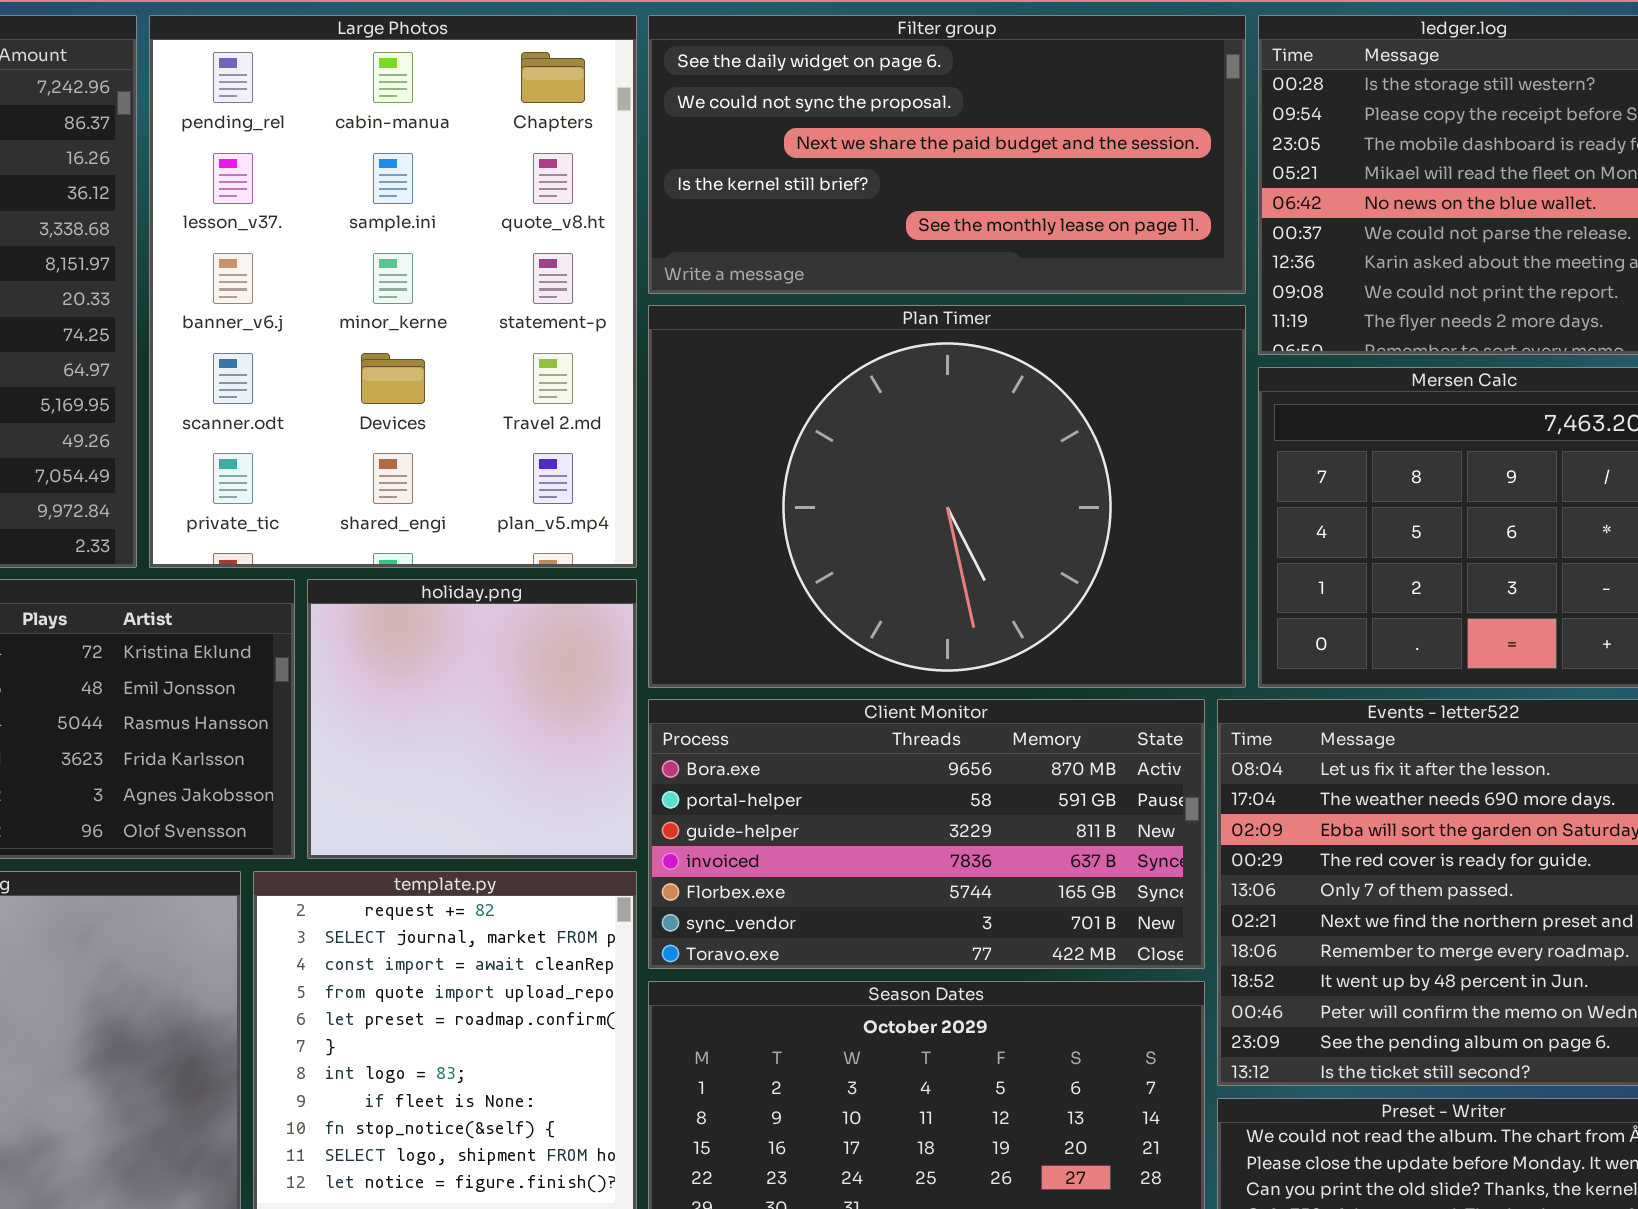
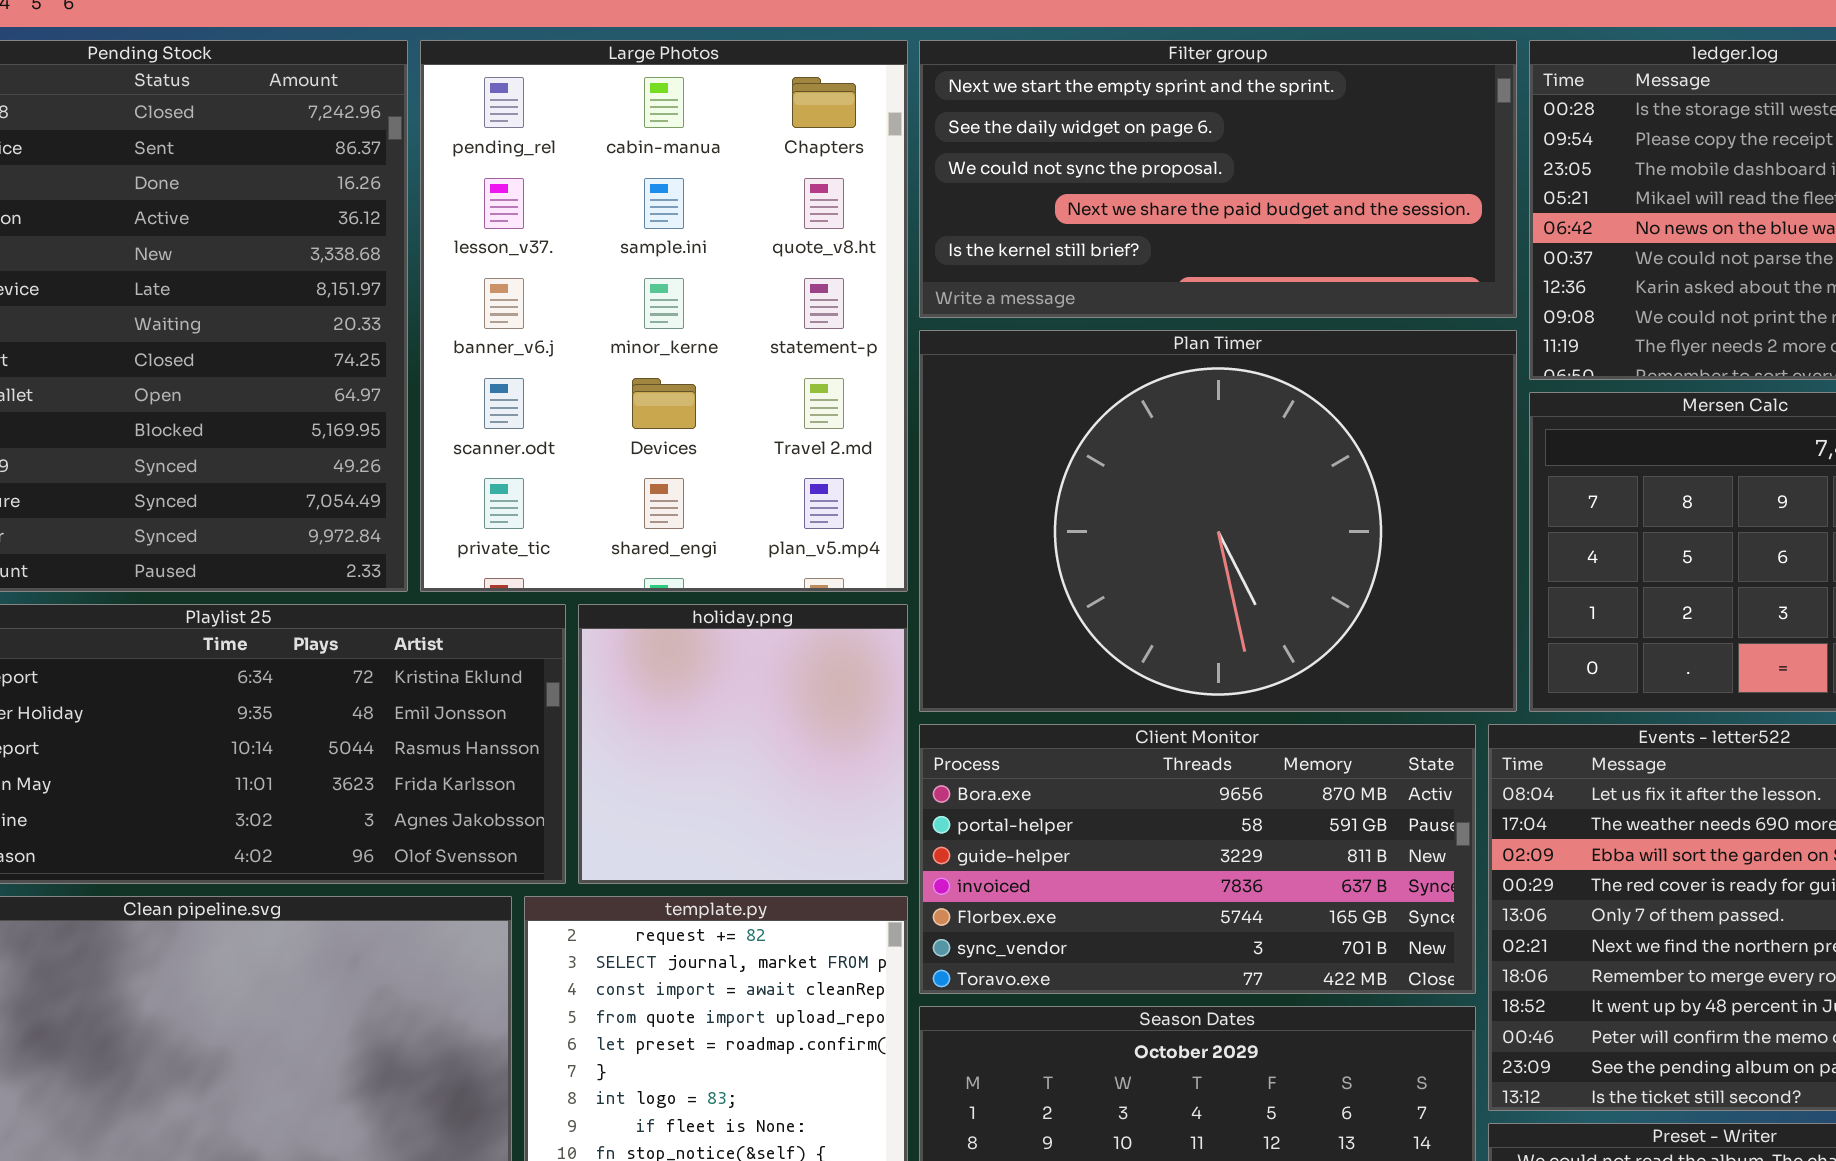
Filter group: [648,15,1246,294] -> [919,40,1517,318], scrolled up 1 row

